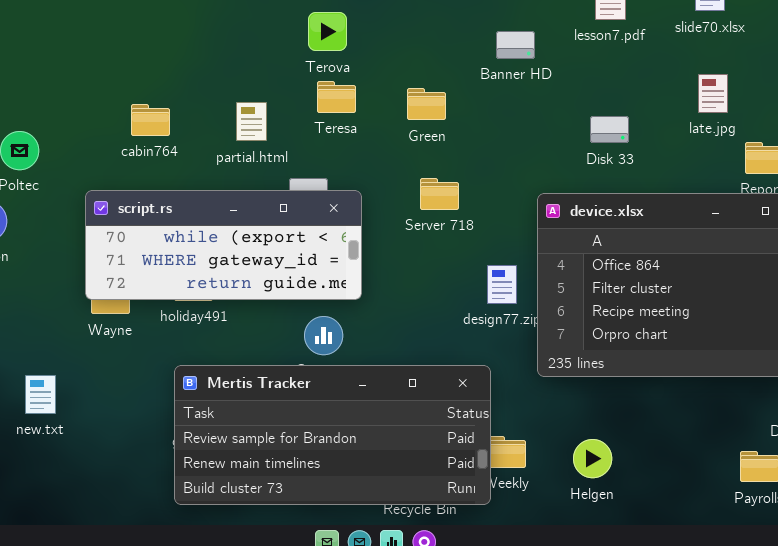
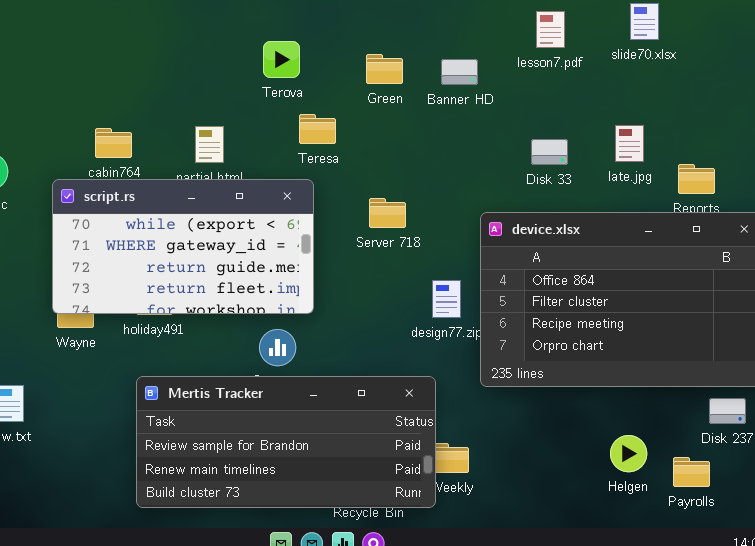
late.jpg: [698,74,728,113] -> [615,125,644,162], moved
Teresa: [317,81,356,113] -> [299,114,336,144], moved
Green: [407,88,446,120] -> [366,54,403,84], moved
script.rs: [85,190,362,300] -> [52,179,314,314], resized
Helgen: [573,439,612,478] -> [610,435,647,472], moved

